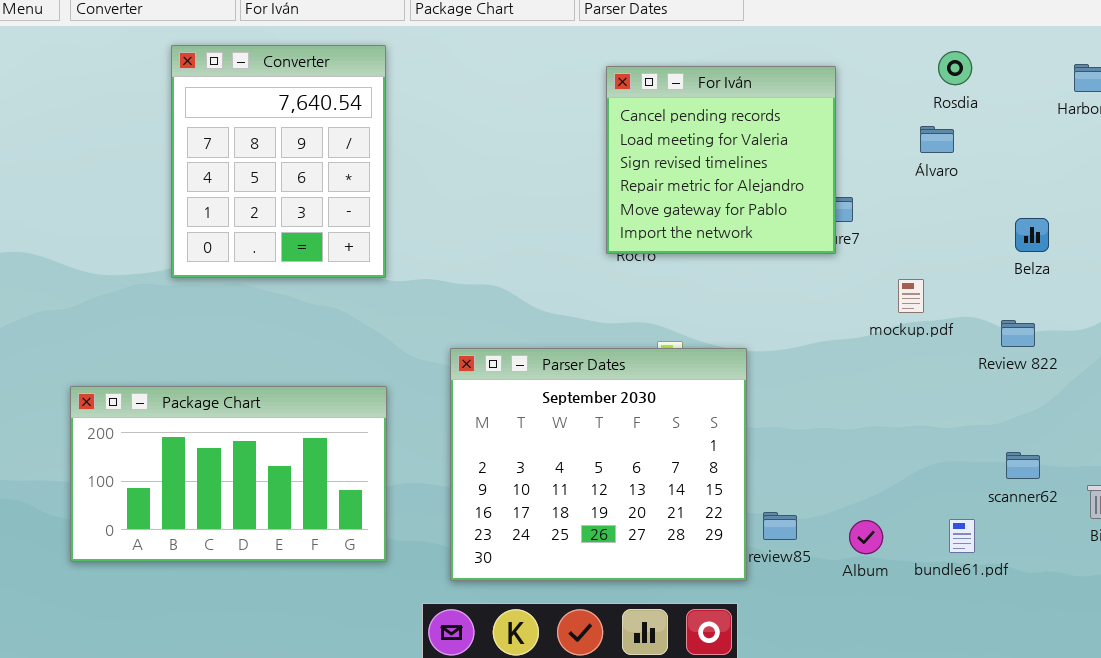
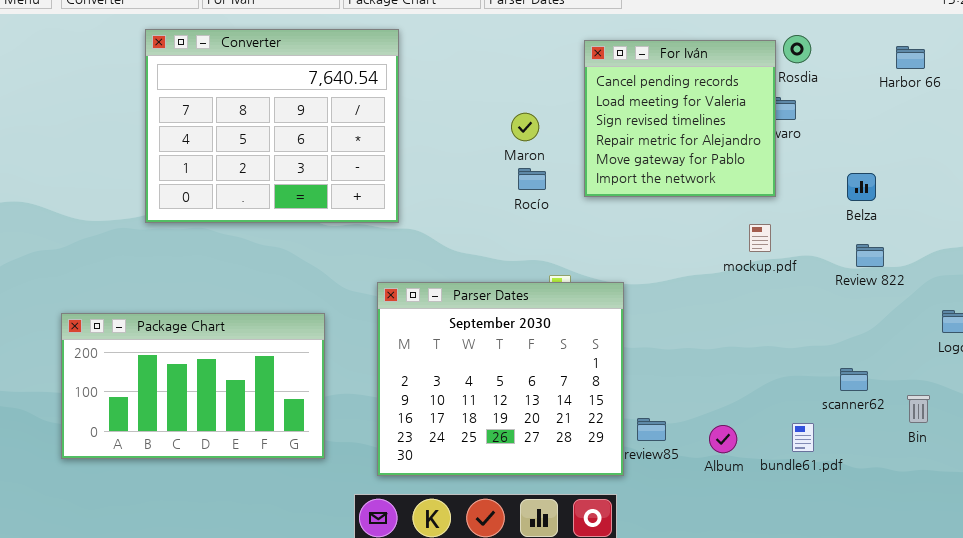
Converter: [171,45,386,278] -> [145,29,399,223], resized
For Iván: [606,66,836,254] -> [584,40,776,197], moved
Review 822: [1001,320,1035,347] -> [856,244,884,267], moved

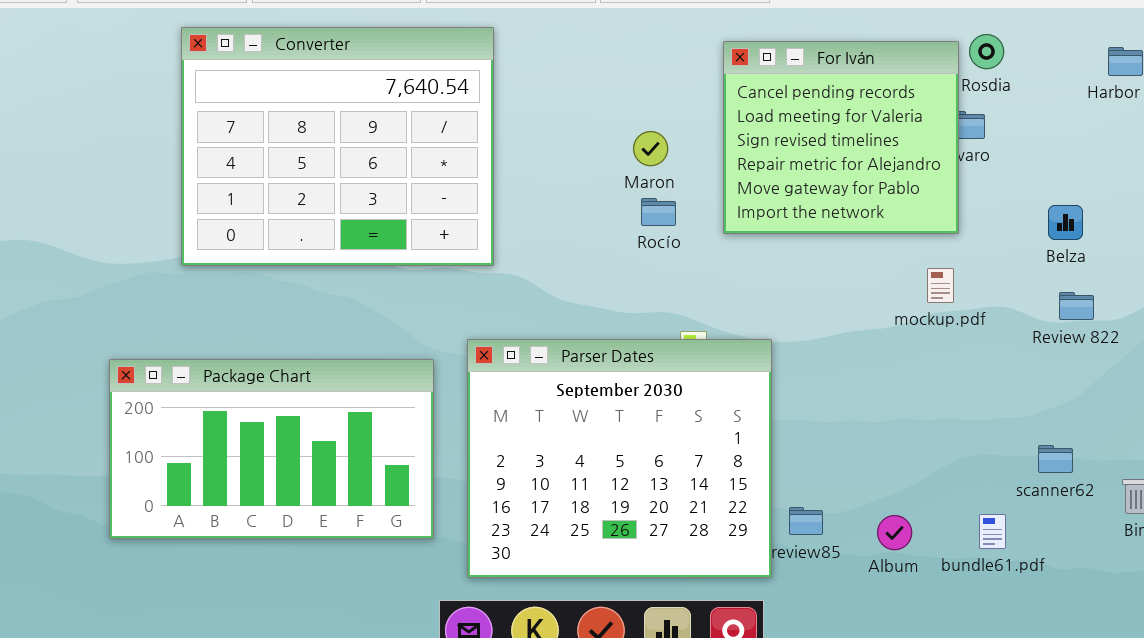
Package Chart: [61,313,325,459] -> [109,359,434,539], moved

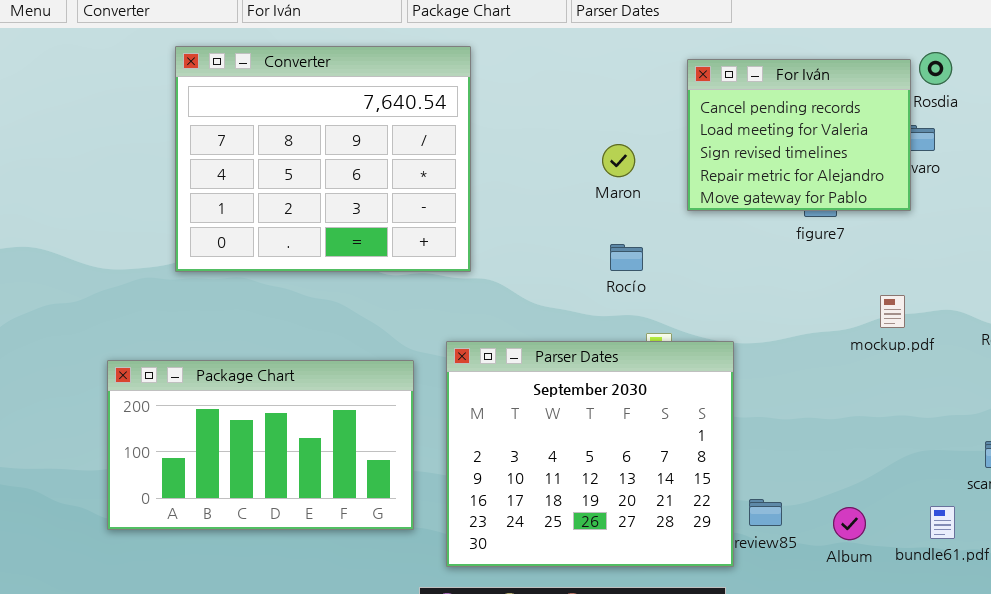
For Iván: [723,41,959,234] -> [687,59,911,211], resized
Rocío: [641,198,676,226] -> [610,244,643,271], moved
mockup.pdf: [927,268,954,303] -> [880,295,905,328], moved

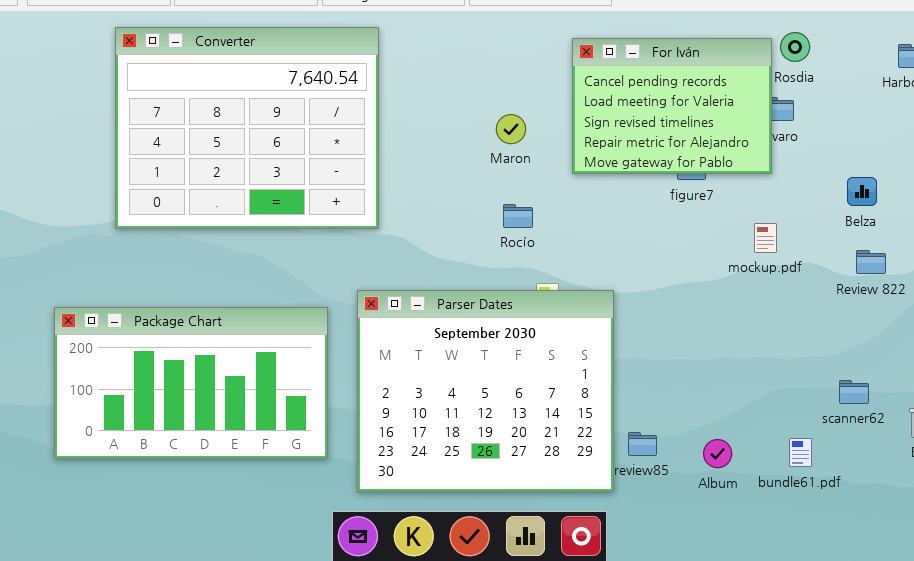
mockup.pdf: [880,295,905,328] -> [754,223,777,253], moved

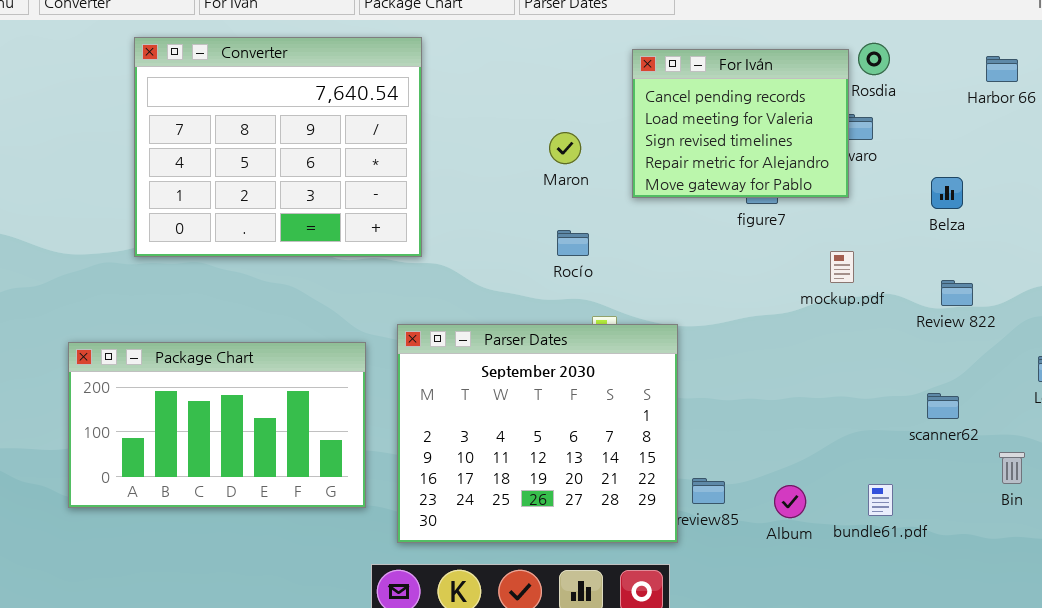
Belza: [847,177,877,206] -> [931,177,963,209], moved
scanner62: [839,380,869,404] -> [927,393,959,419], moved

